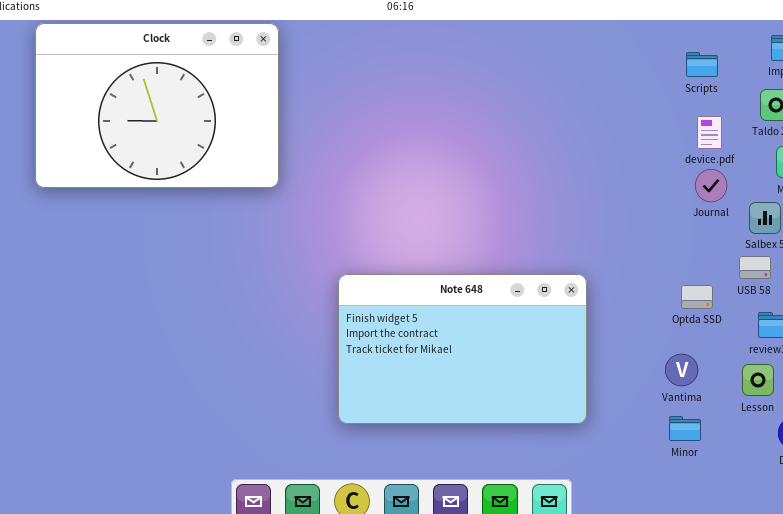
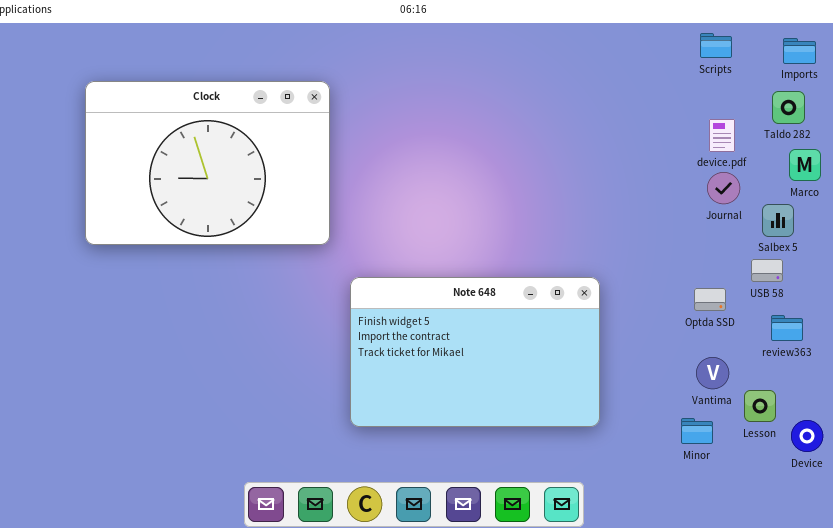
Clock: [35,23,279,188] -> [85,81,330,245], moved
Scripts: [686,52,718,77] -> [700,33,732,58], moved
Vantima: [665,354,698,386] -> [696,357,729,389], moved
Lesson: [742,364,774,396] -> [744,390,776,422], moved

